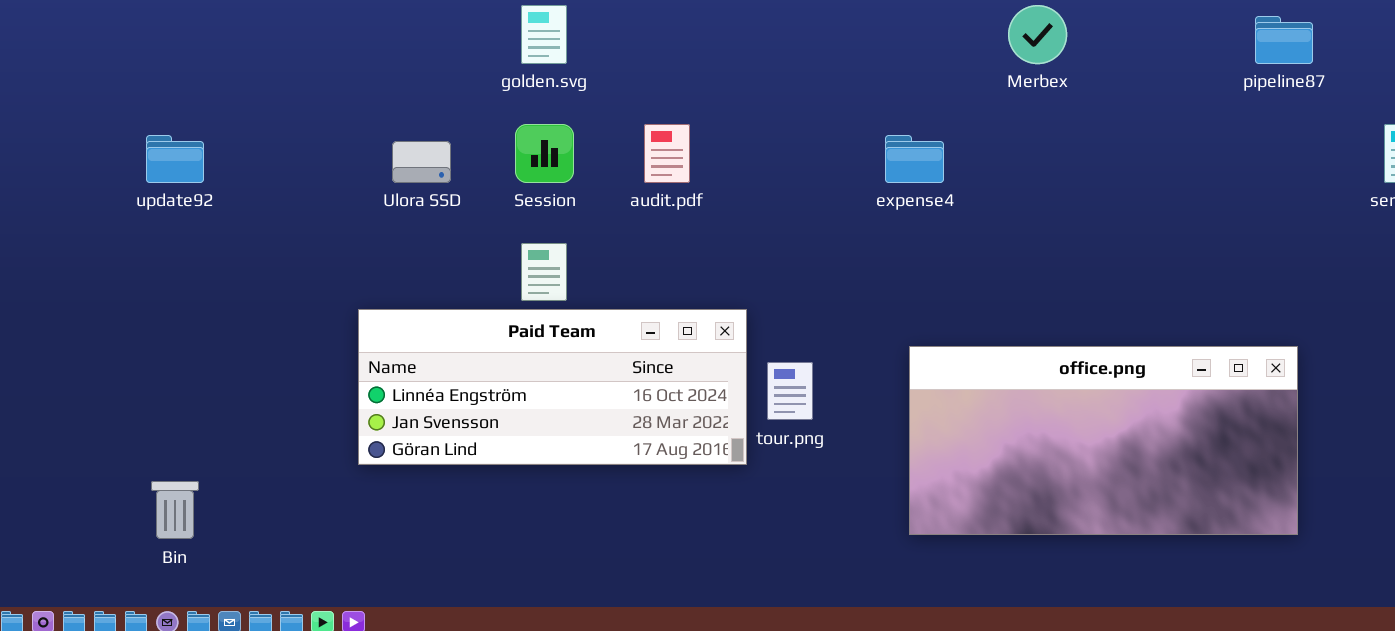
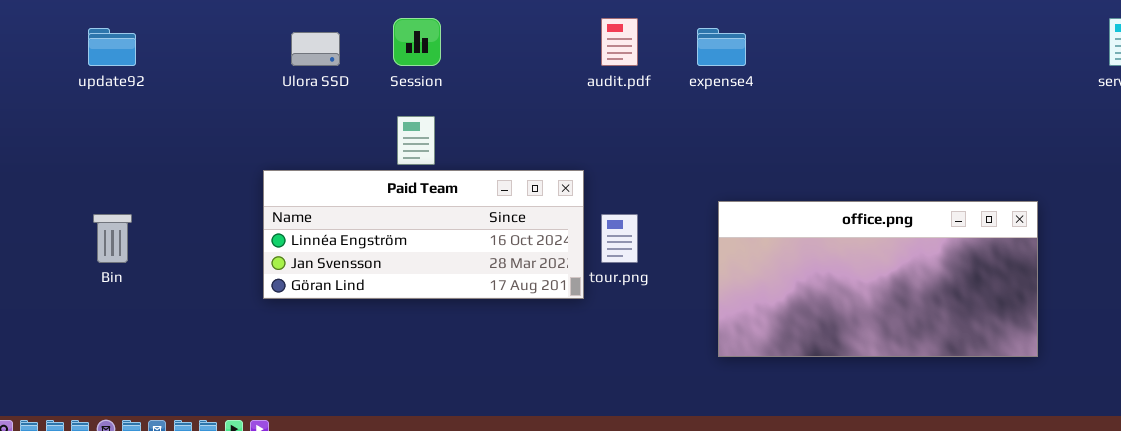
audit.pdf: [644,124,690,183] -> [601,18,638,66], moved
Bin: [151,481,199,539] -> [93,214,132,263], moved

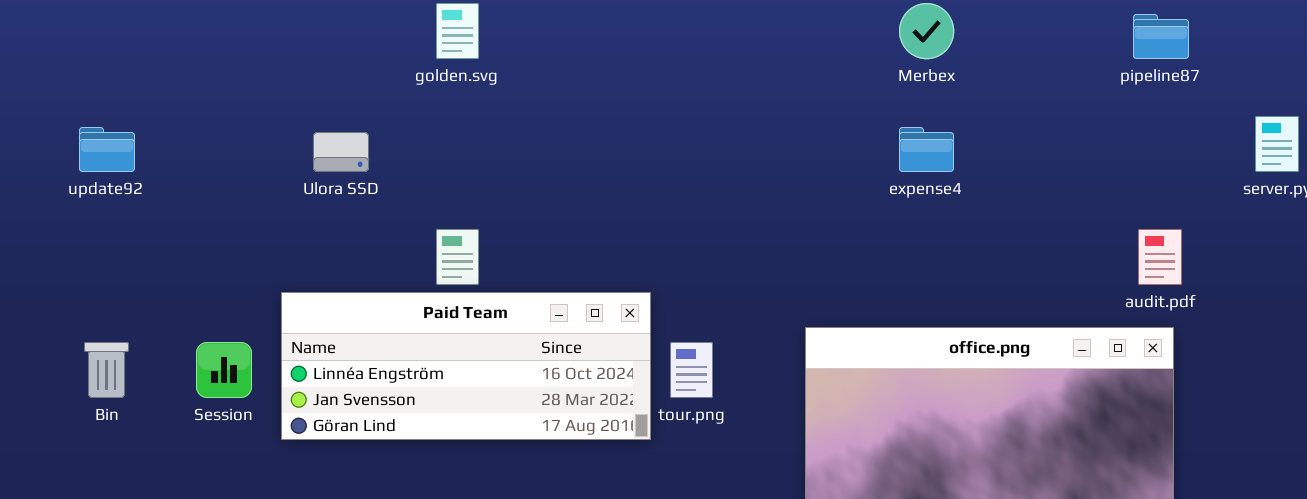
Session: [393,18,441,66] -> [196,342,252,398], moved
audit.pdf: [601,18,638,66] -> [1138,229,1182,285], moved
expense4: [697,28,746,66] -> [899,127,954,172], moved

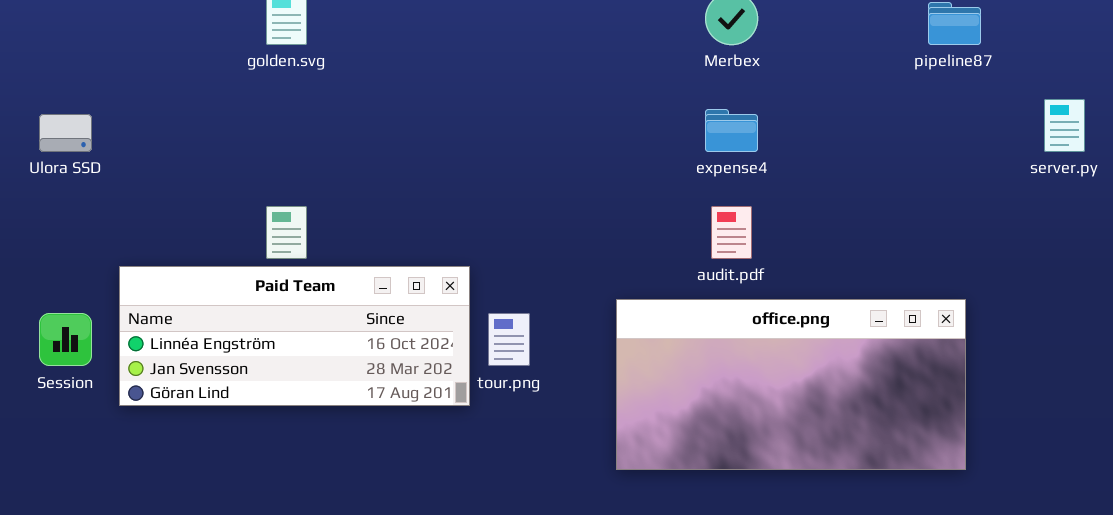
Ulora SSD: [313,132,369,172] -> [39,114,92,152], moved
audit.pdf: [1138,229,1182,285] -> [711,206,752,259], moved

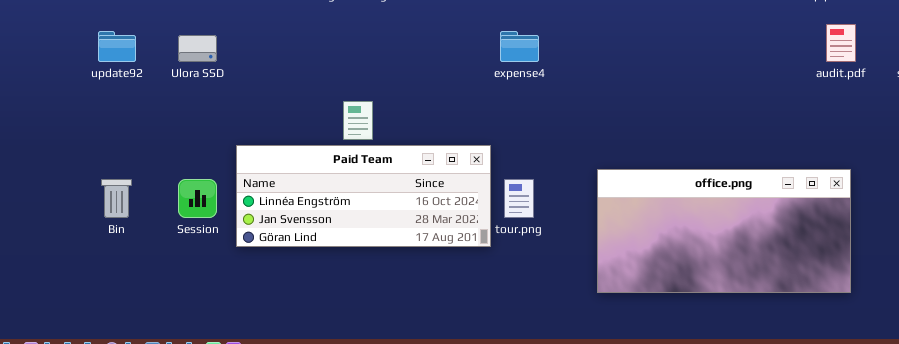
expense4: [705,109,758,152] -> [500,31,539,62], moved
audit.pdf: [711,206,752,259] -> [826,24,856,62], moved

